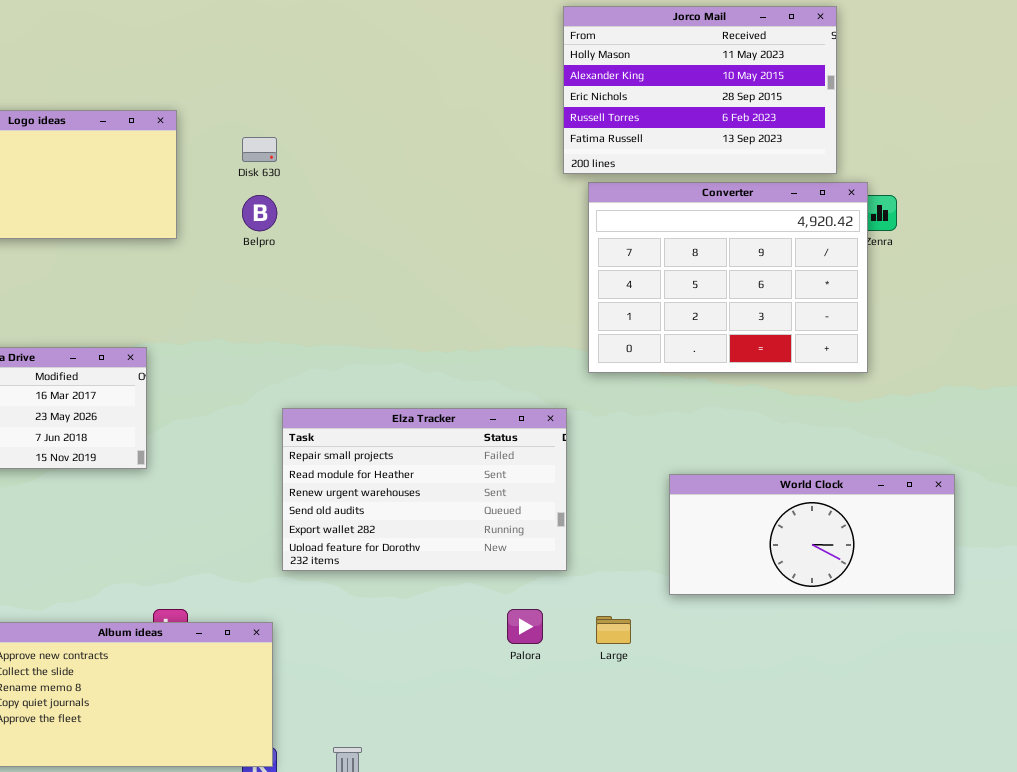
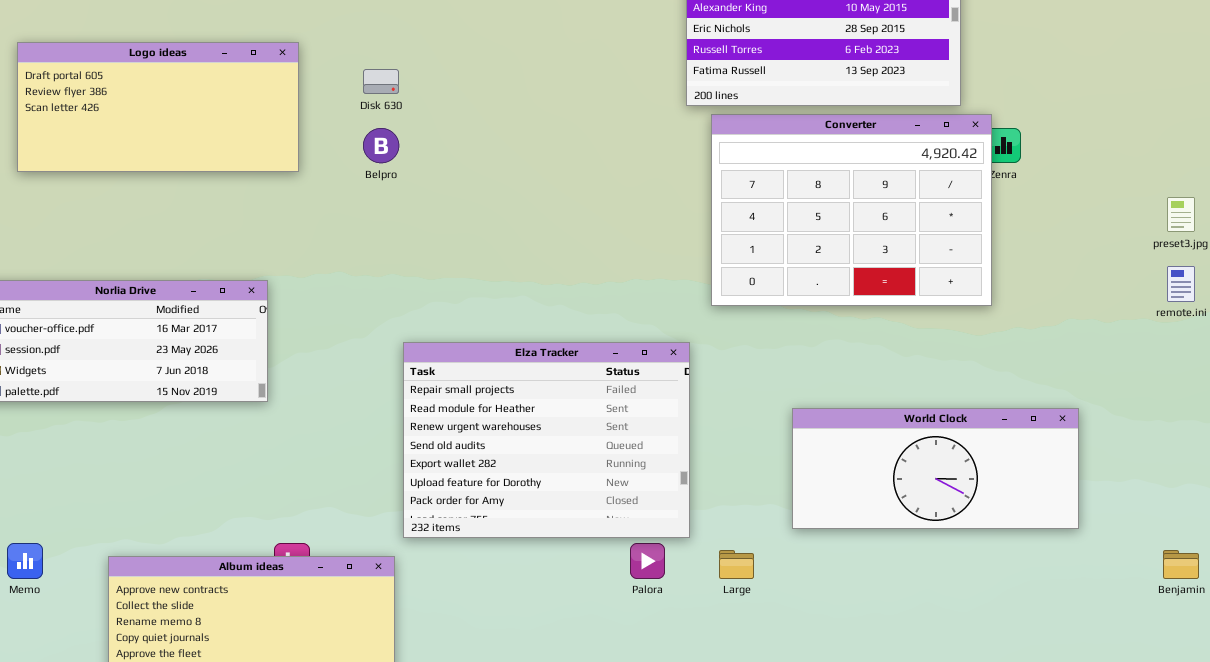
Elza Tracker: [282,408,567,571] -> [403,342,690,538], resized

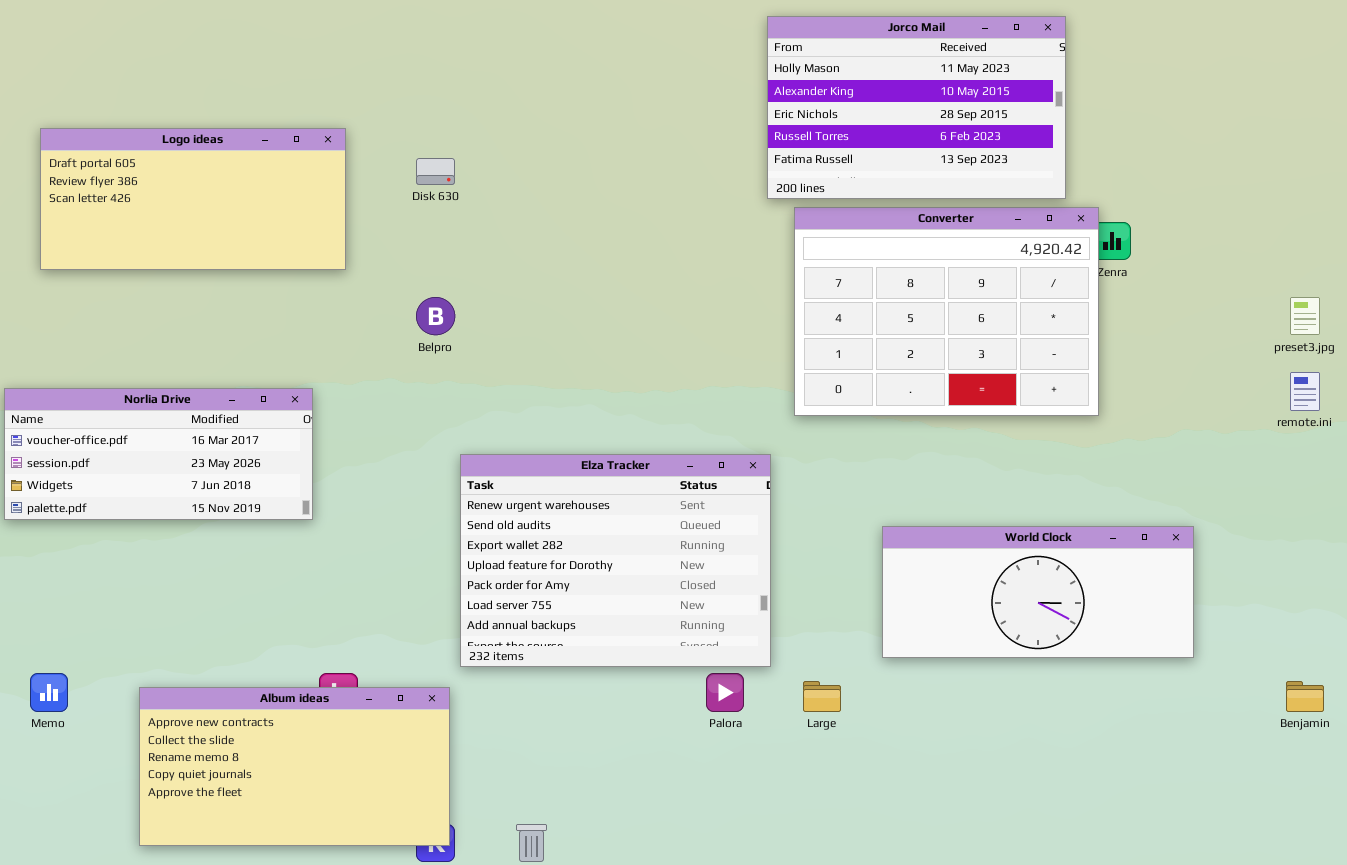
Belpro: [363,128,399,163] -> [416,297,455,335], moved
Elza Tracker: [403,342,690,538] -> [460,454,771,667], scrolled down 2 rows

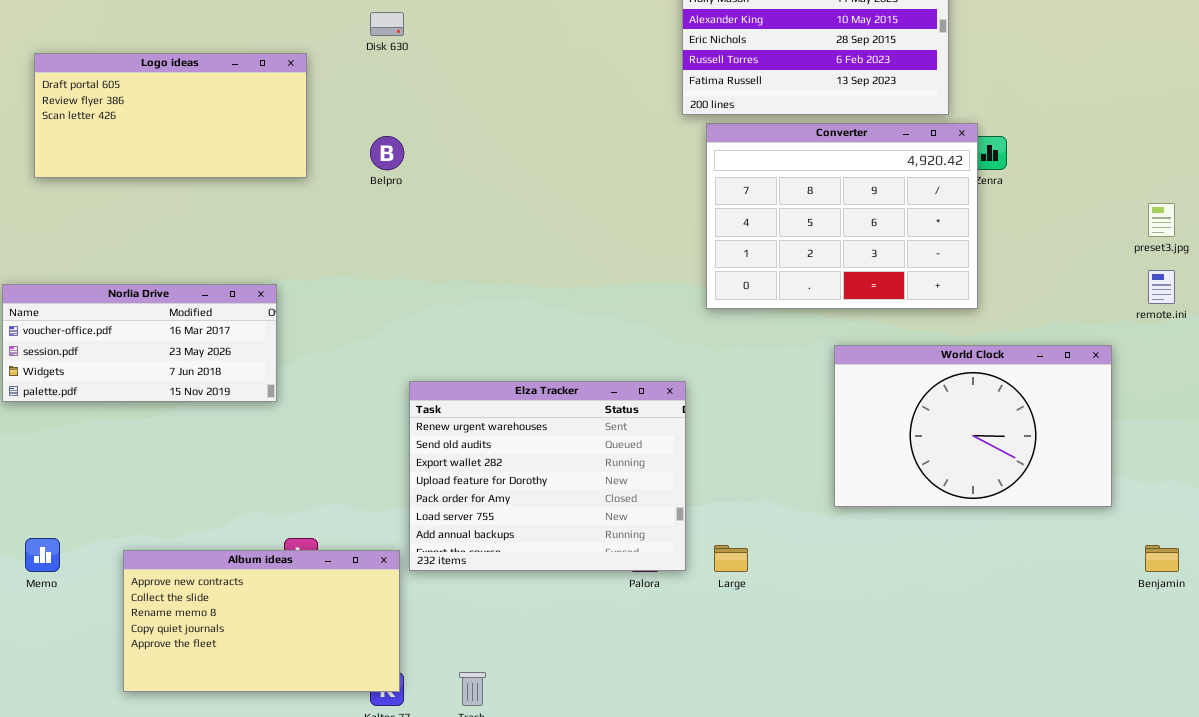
Disk 630: [416,158,455,185] -> [370,12,404,36], moved
Belpro: [416,297,455,335] -> [370,136,404,170], moved
Elza Tracker: [460,454,771,667] -> [409,381,686,571], moved
World Clock: [882,526,1194,658] -> [834,345,1112,507], moved, resized

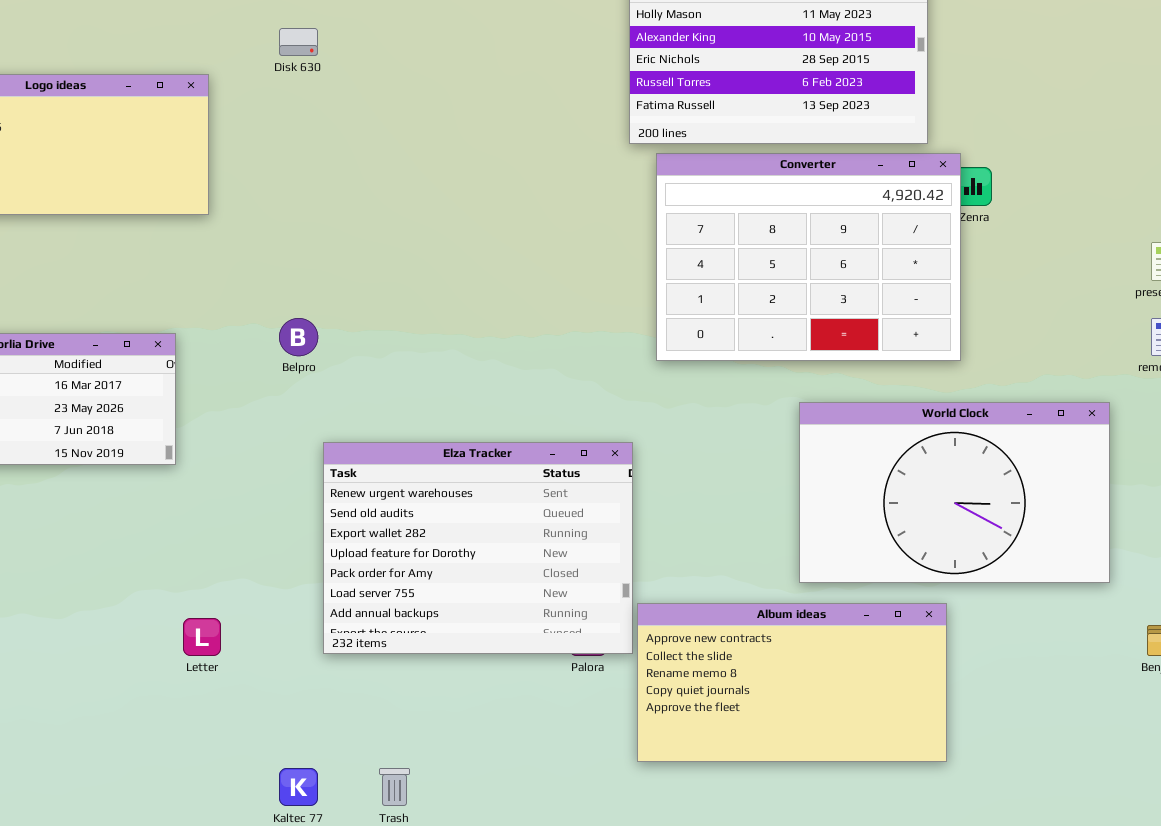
Belpro: [370,136,404,170] -> [279,318,318,356], moved
Album ideas: [123,550,400,692] -> [637,603,947,762], moved

